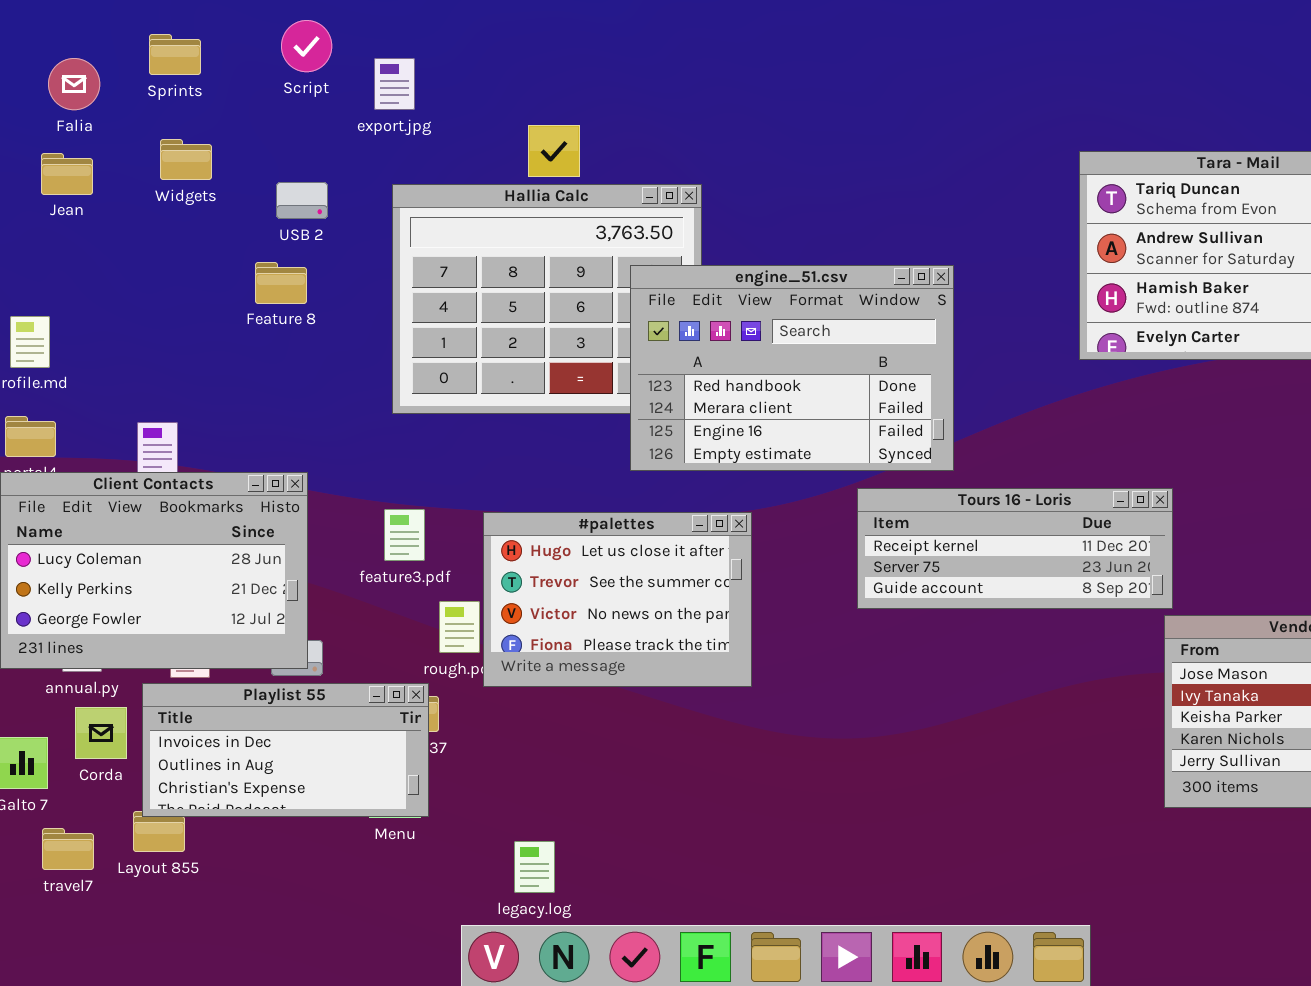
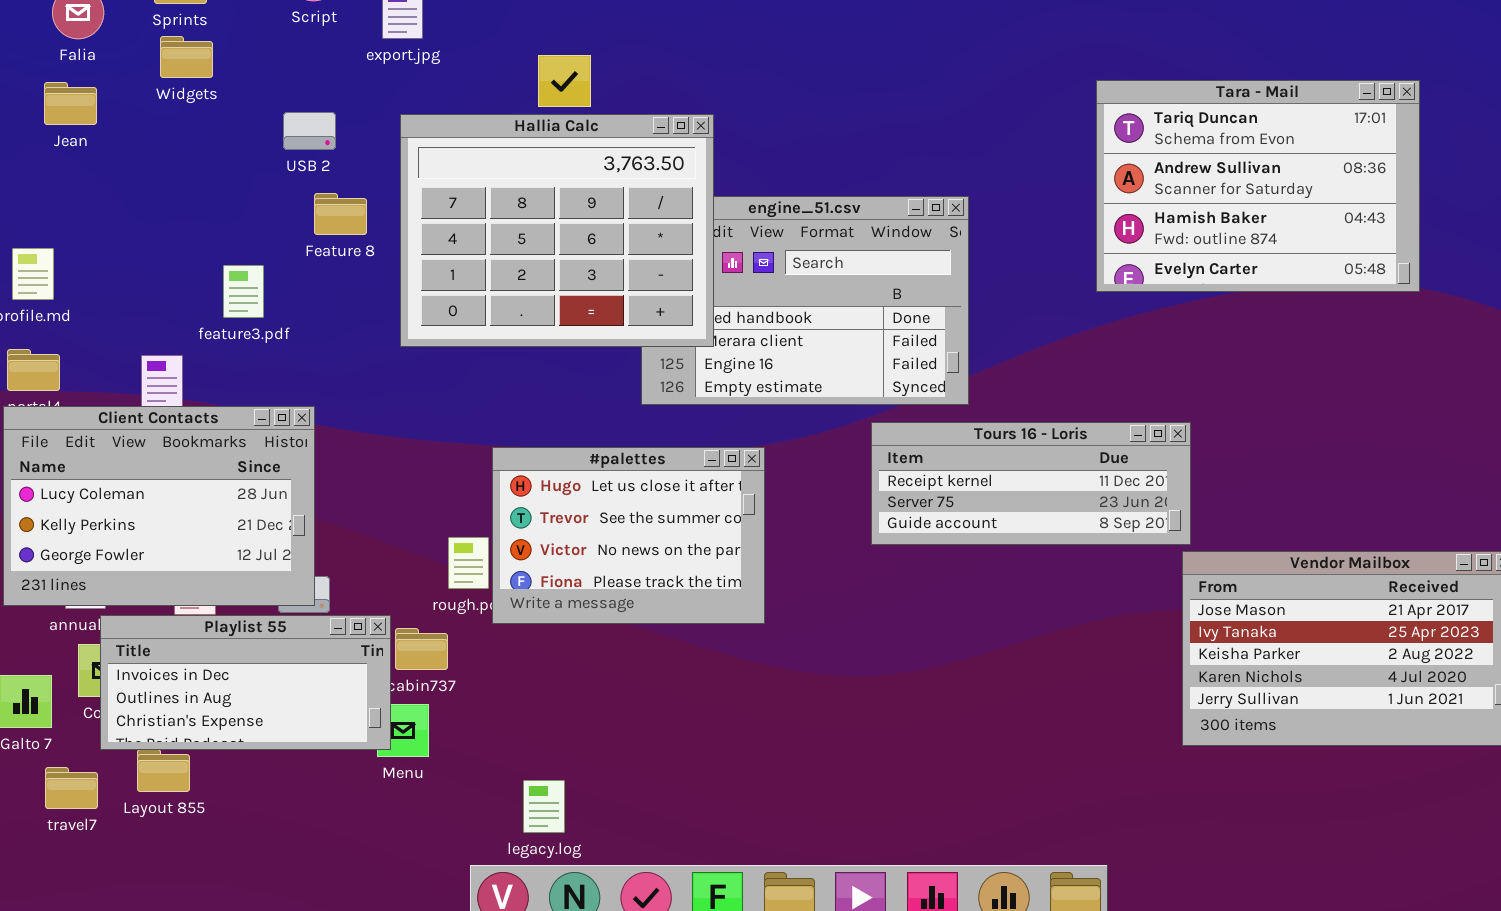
Widgets: [160,139,212,180] -> [160,36,213,78], moved
Hallia Calc: [392,184,702,414] -> [400,114,714,347], raised
Feature 8: [255,262,307,304] -> [314,193,367,235], moved
feature3.pdf: [384,509,425,561] -> [223,265,264,318], moved
Playlist 55: [142,683,429,817] -> [100,615,391,750], moved

